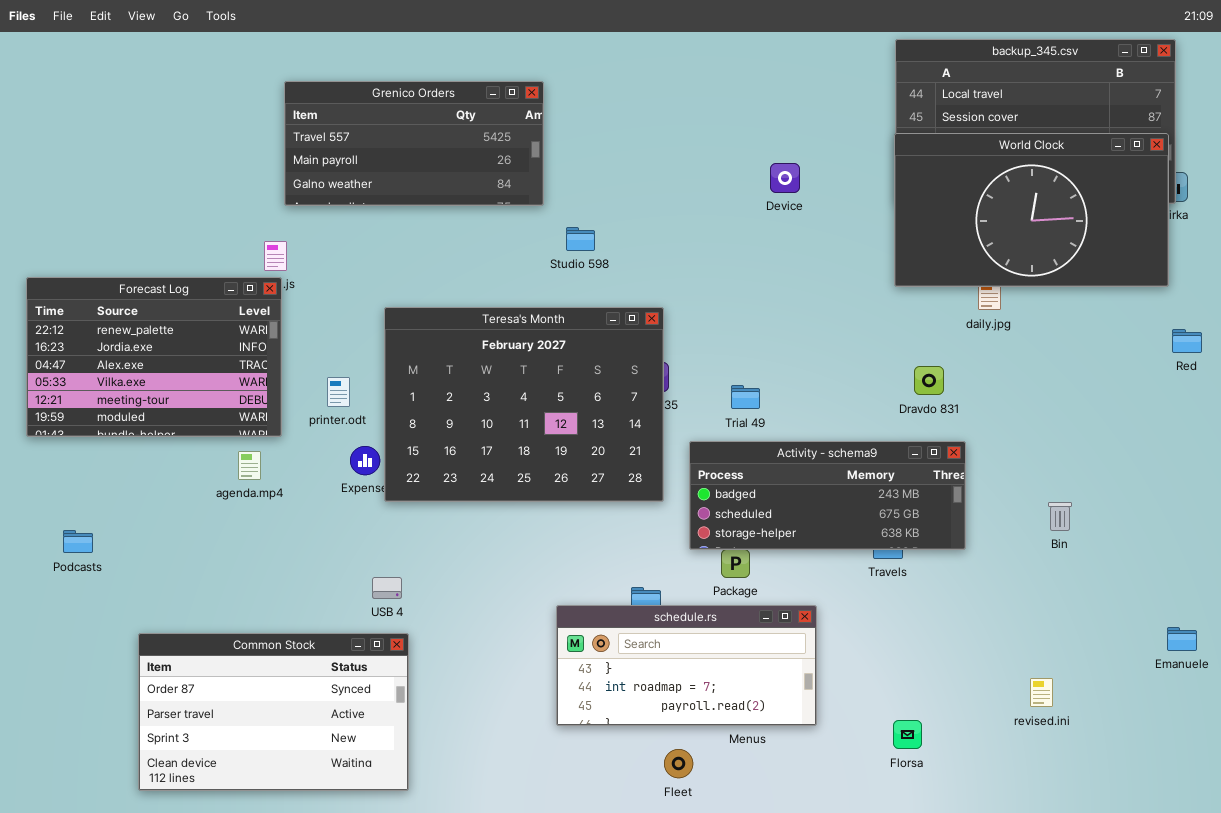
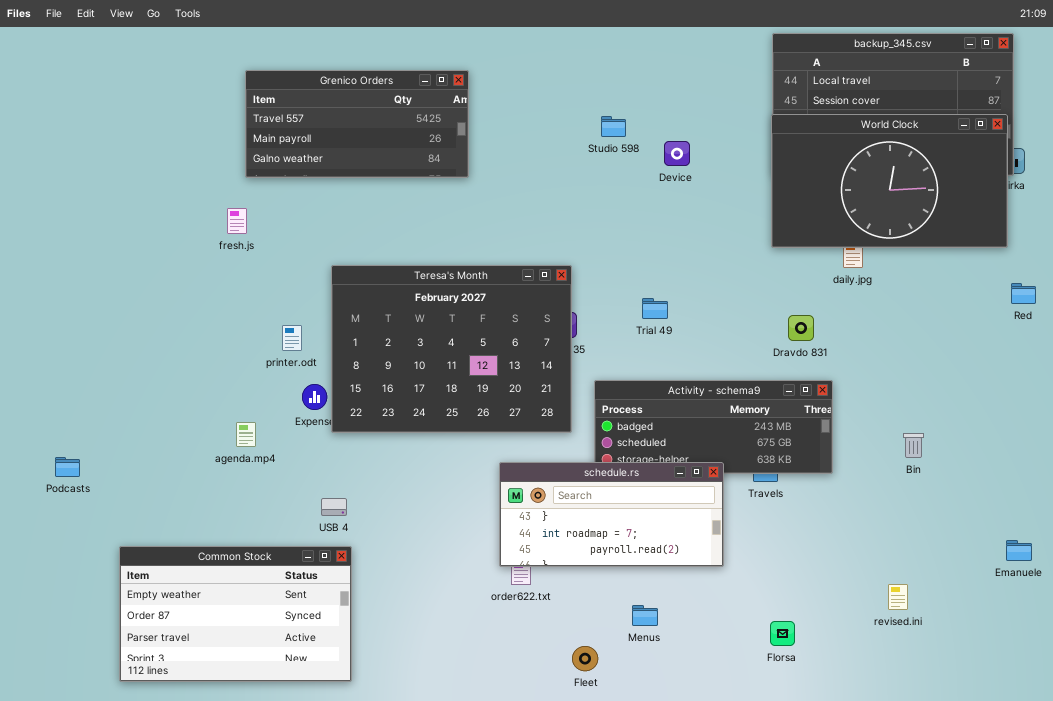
Studio 598: [566,227,595,251] -> [601,116,626,137], moved
Forecast Log: [26,277,282,437] -> none, closed
Trial 49: [731,385,760,409] -> [642,298,668,319], moved
agenda.mp4: [238,451,261,480] -> [236,422,256,447], moved
schedule.rs: [556,605,817,726] -> [499,462,724,567], moved
Common Stock: [138,633,409,791] -> [119,546,352,682], scrolled up 1 row

